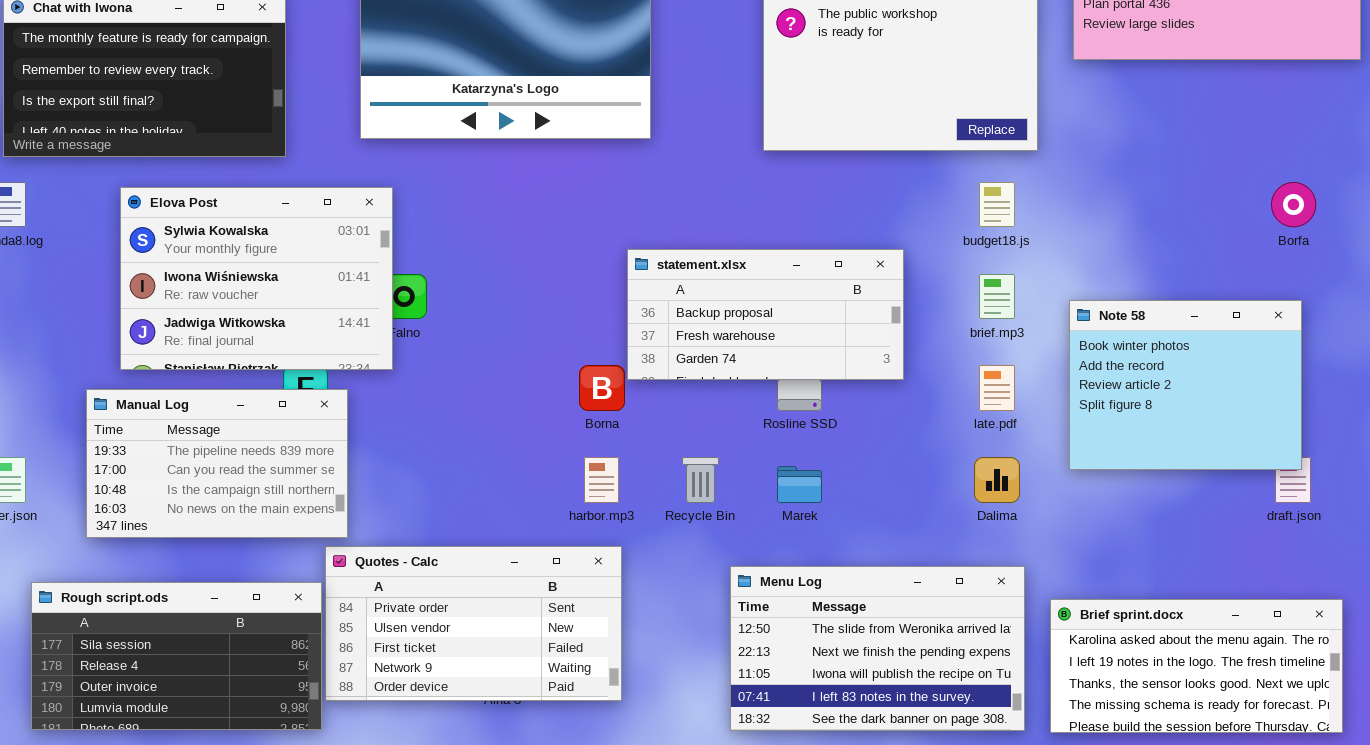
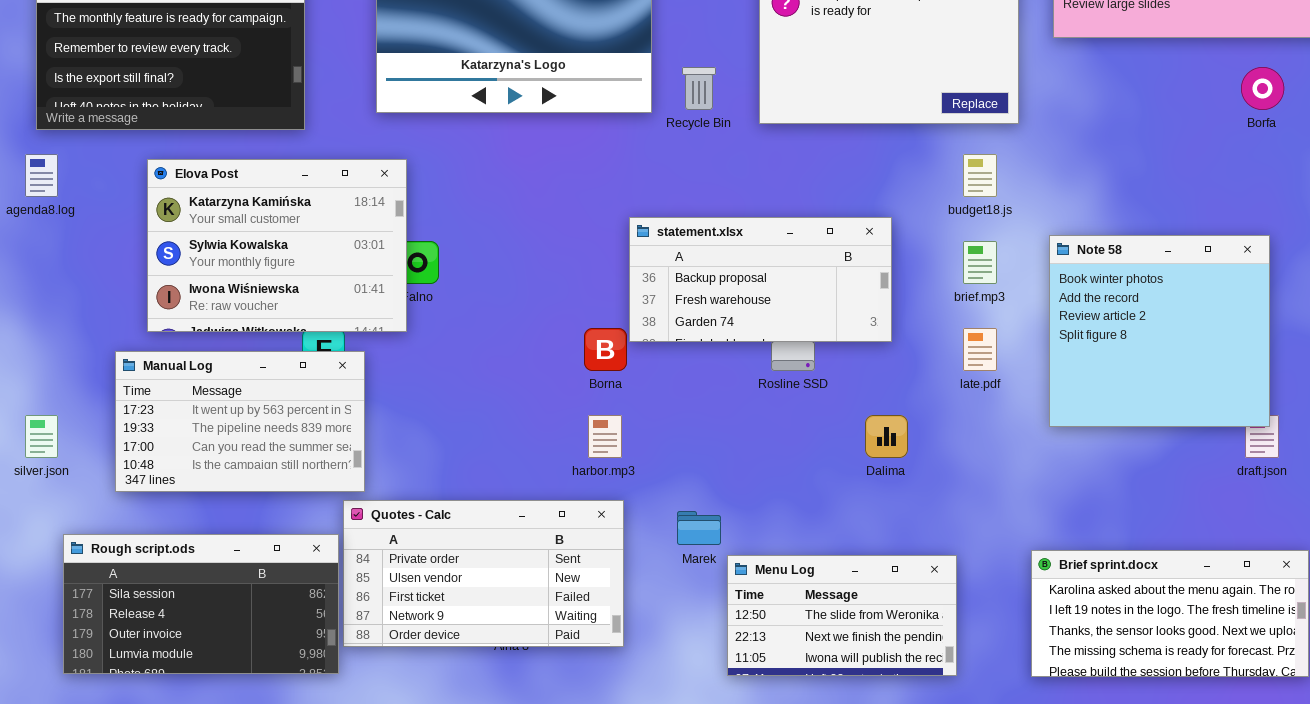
Borfa: [1271,182,1316,227] -> [1241,67,1284,110], moved
Elova Post: [120,187,393,370] -> [147,159,407,332], scrolled up 1 row
Note 58: [1069,300,1302,470] -> [1049,235,1270,427], resized
Manual Log: [86,389,348,538] -> [115,351,365,492], scrolled up 1 row
Recycle Bin: [682,457,719,503] -> [682,67,716,110], moved
Dalima: [974,457,1020,503] -> [865,415,908,458], moved
Marek: [777,466,822,503] -> [677,511,721,545], moved
Menu Log: [730,566,1025,731] -> [727,555,957,676], resized

